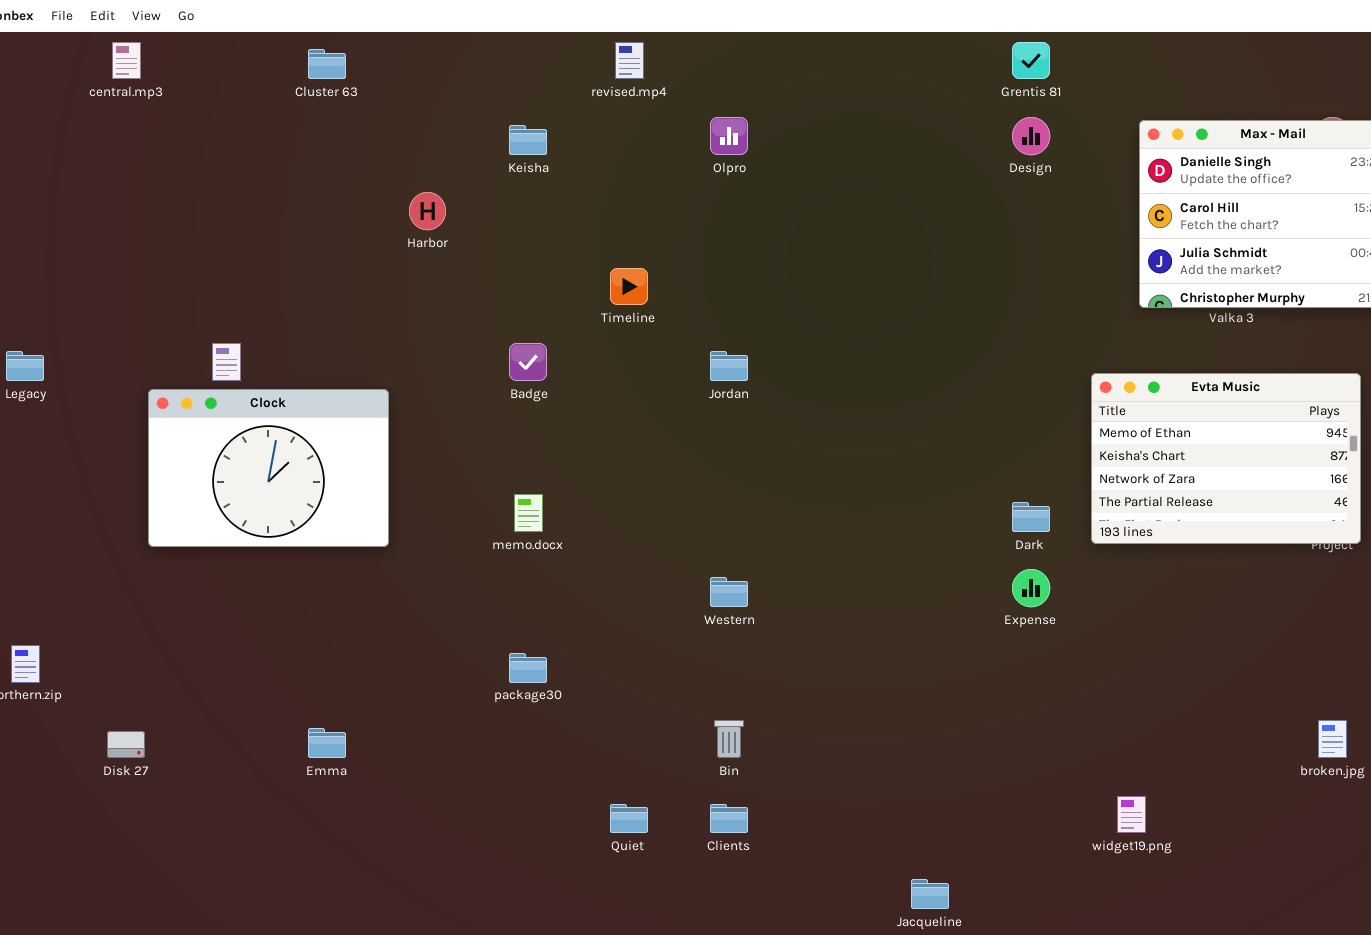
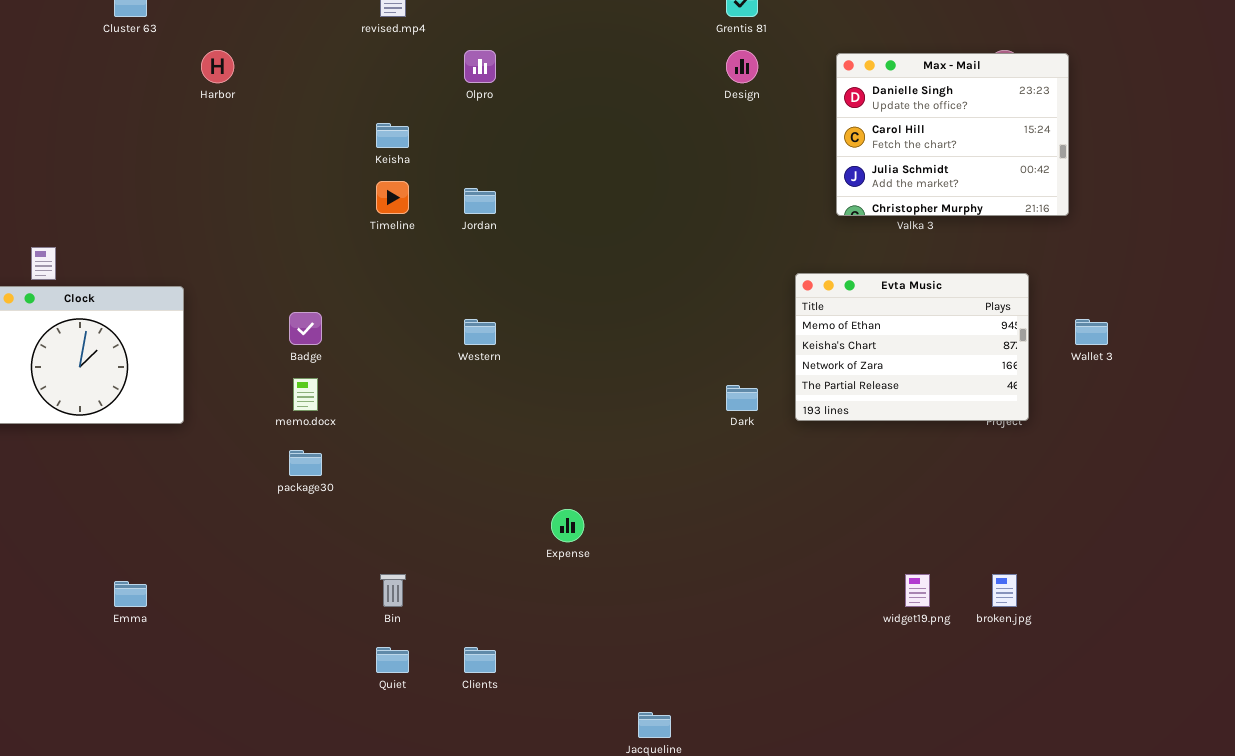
Keisha: [509,125,547,155] -> [376,123,409,148], moved
Harbor: [409,192,446,230] -> [201,50,234,83], moved
Badge: [509,343,547,381] -> [289,312,322,345], moved
Jordan: [710,351,748,381] -> [464,188,496,214], moved
Expense: [1012,569,1050,607] -> [551,509,584,542], moved
Western: [710,577,748,607] -> [464,319,496,345], moved
package30: [509,653,547,683] -> [289,450,322,476], moved
Bin: [714,720,744,758] -> [380,574,406,607], moved
widget19.png: [1117,796,1146,833] -> [905,574,930,607], moved

